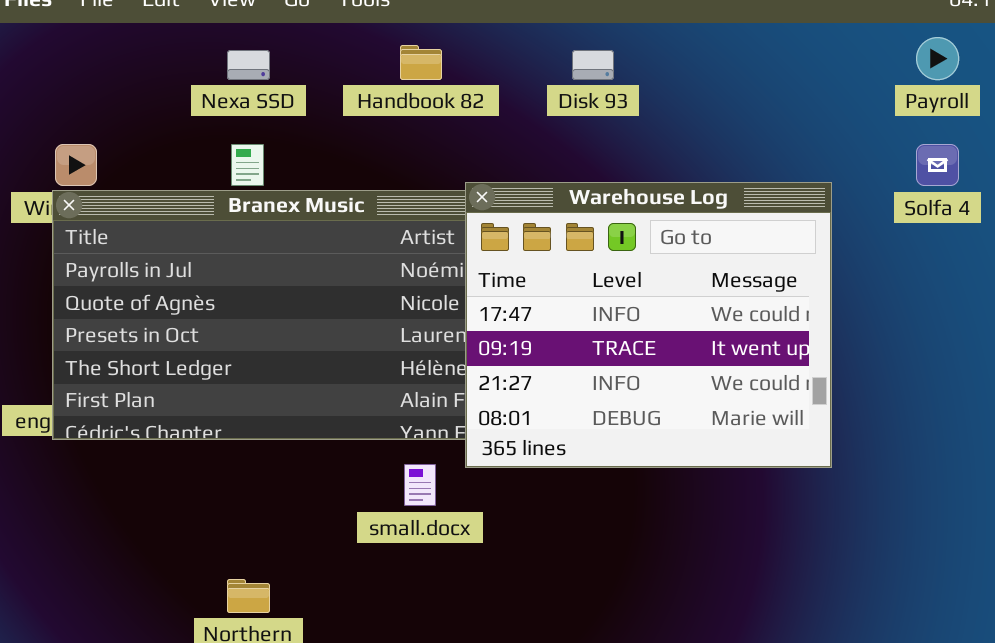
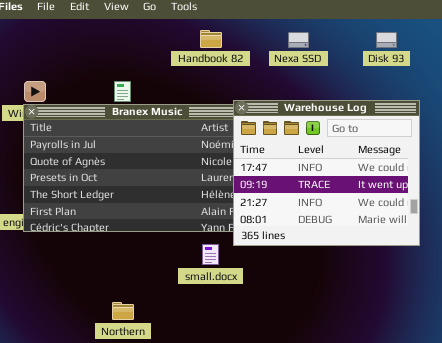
Nexa SSD: [227,50,270,80] -> [288,32,309,48], moved
Disk 93: [572,50,614,80] -> [376,32,397,48], moved

